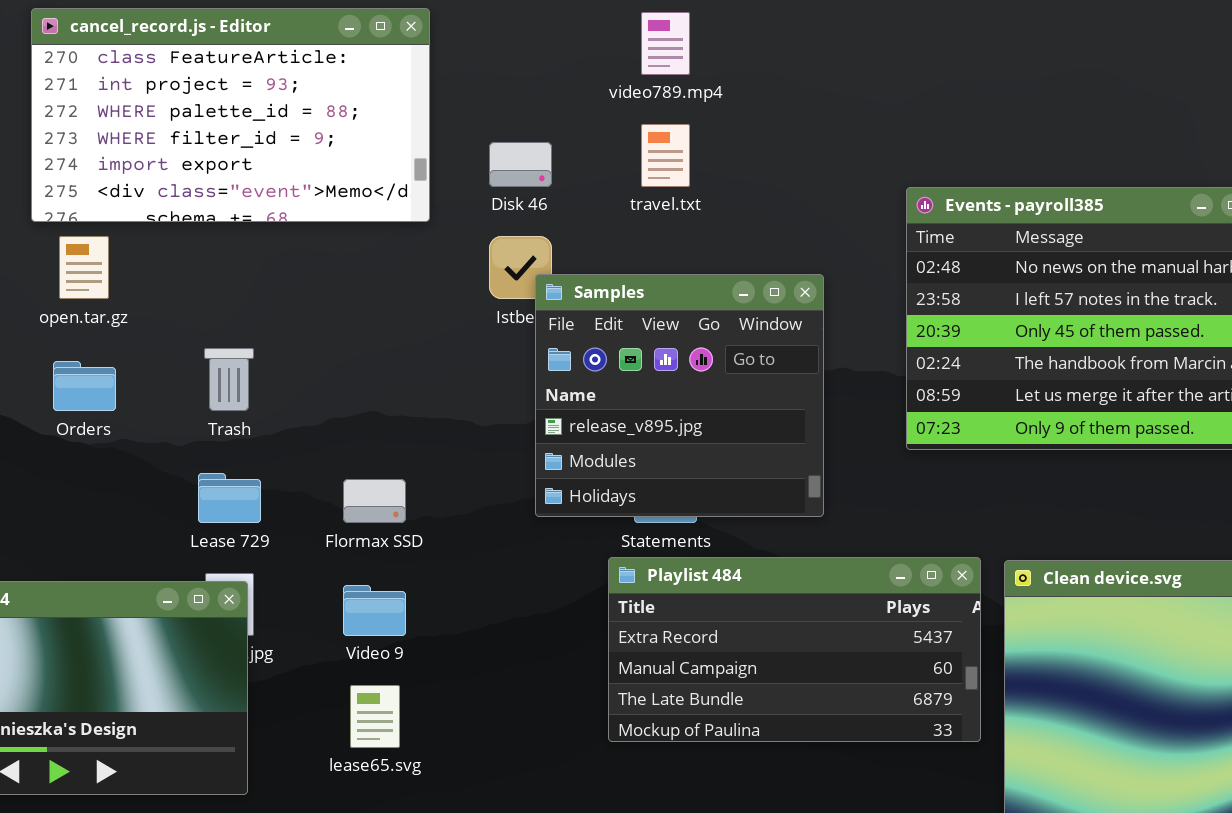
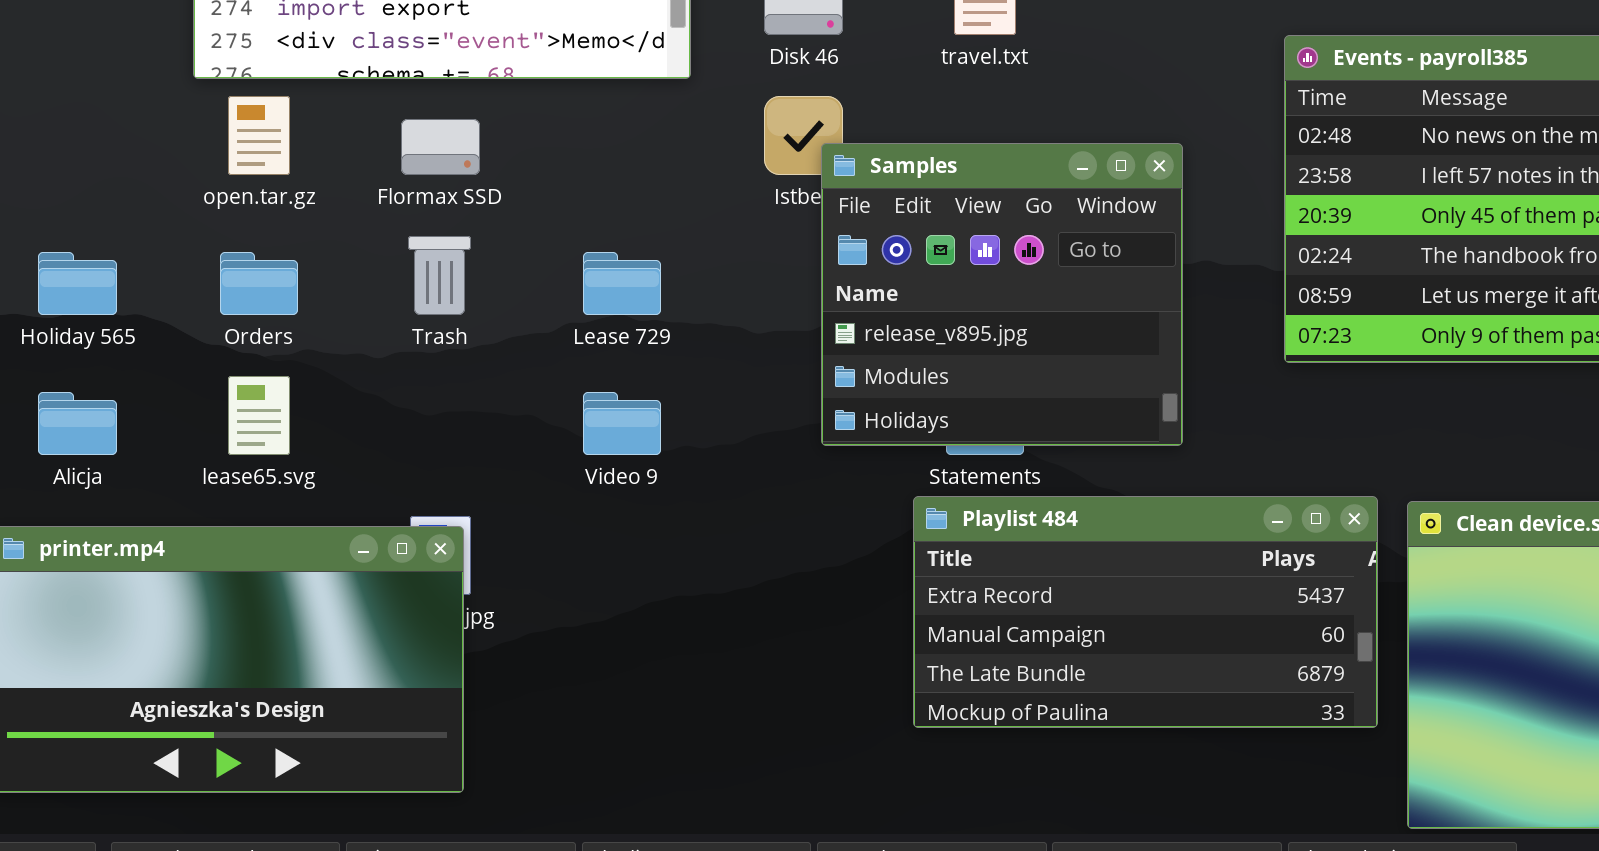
Lease 729: [198,473,261,523] -> [583,252,661,315], moved
Flormax SSD: [343,479,406,523] -> [401,119,480,175], moved
Video 9: [343,585,406,636] -> [583,392,661,455], moved
lease65.svg: [350,685,400,748] -> [228,376,290,455], moved

